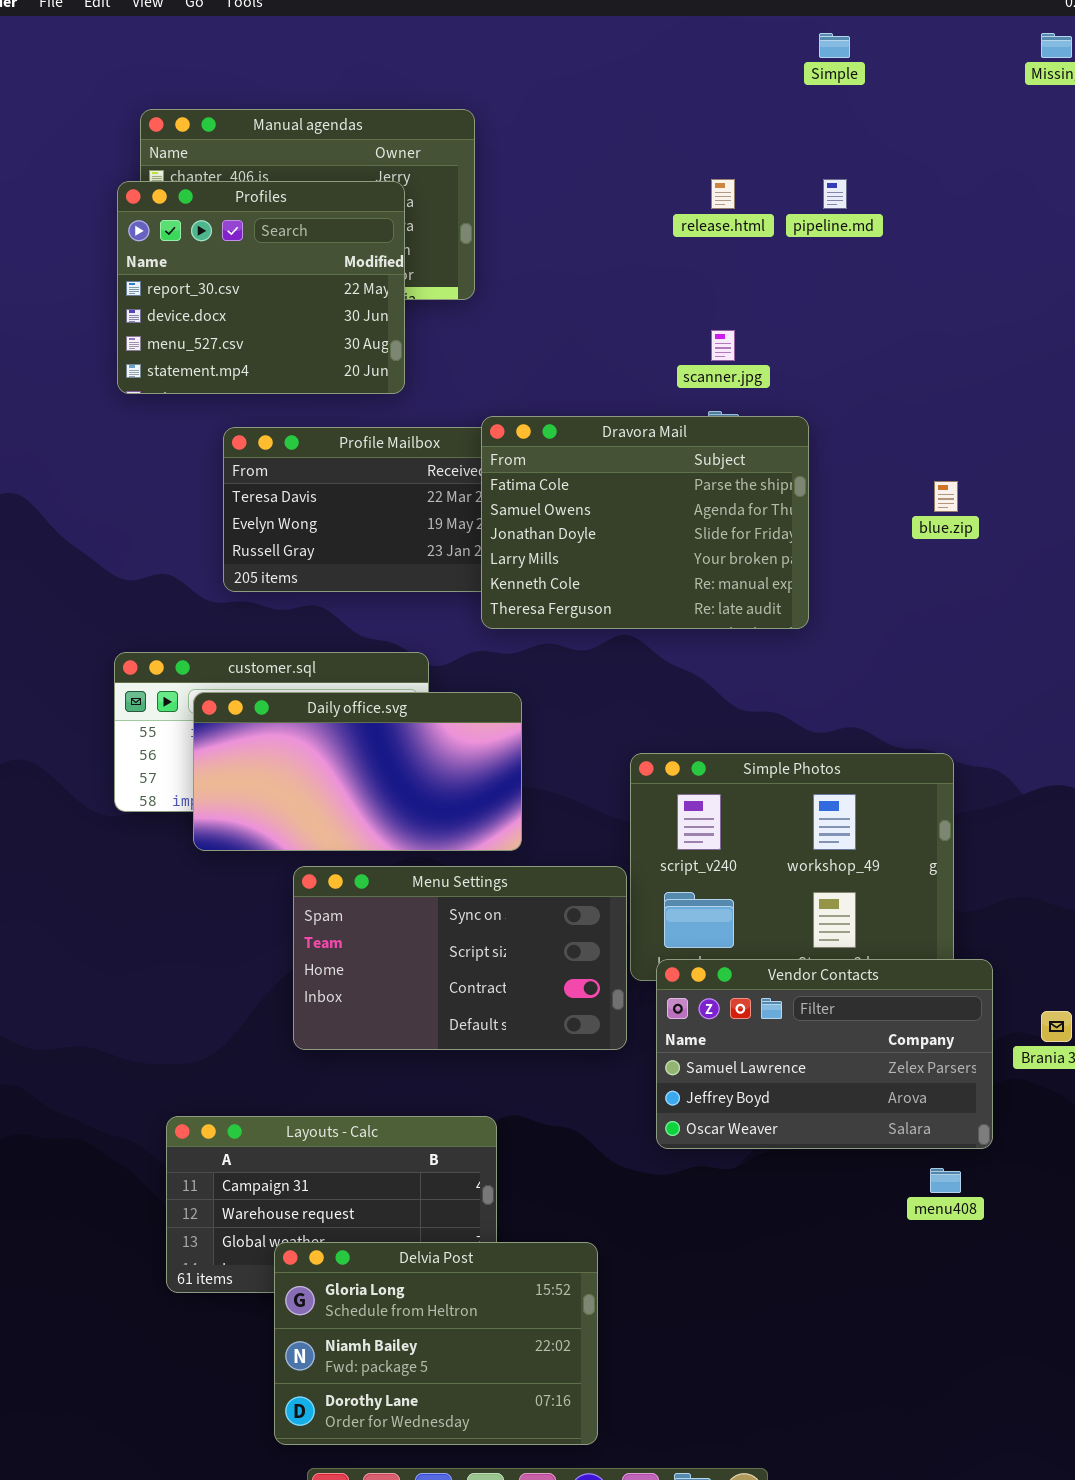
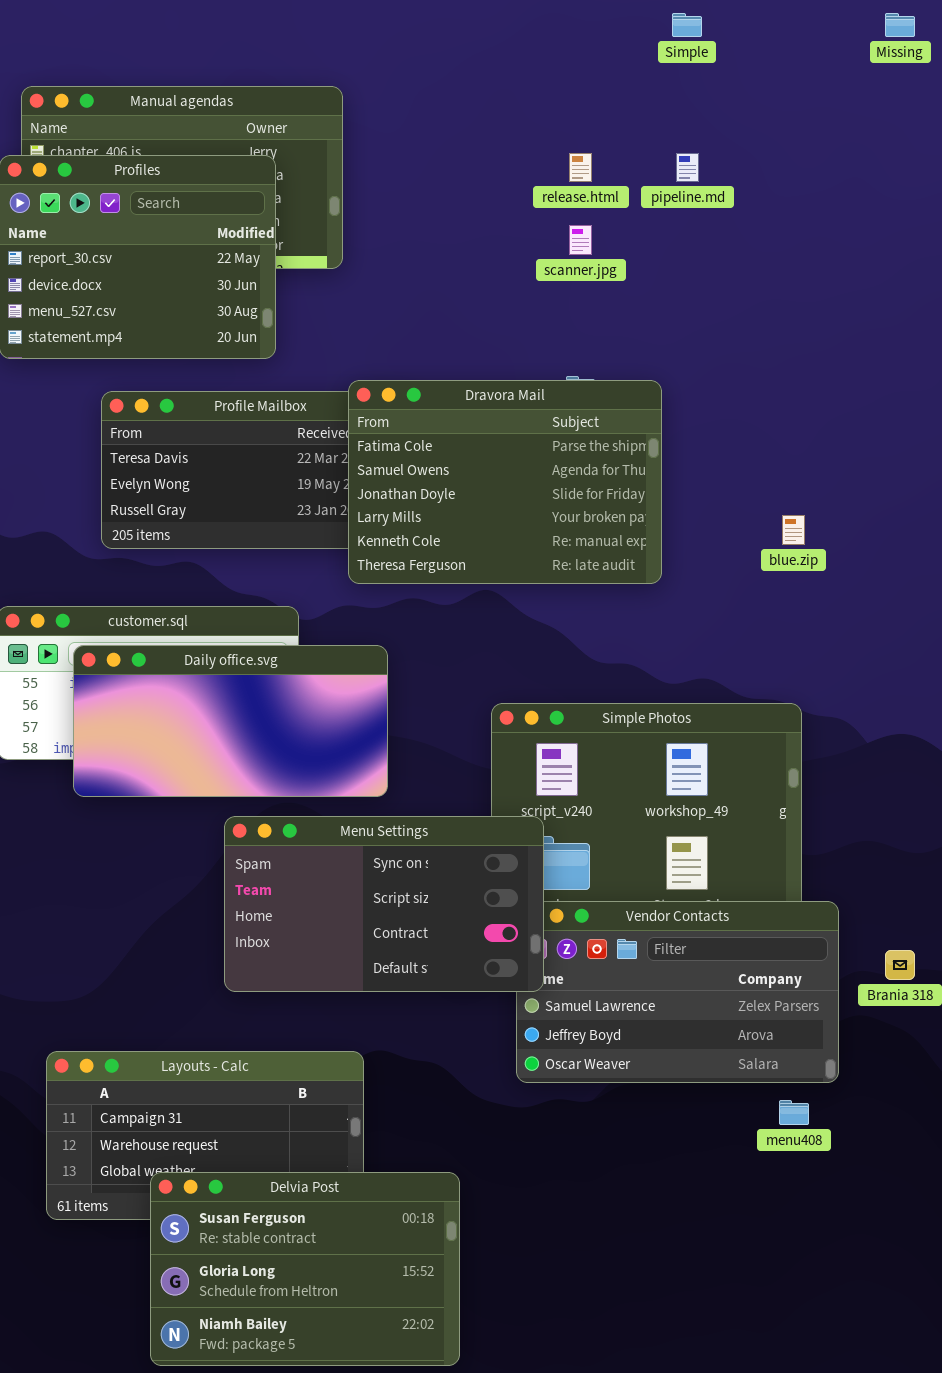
scanner.jpg: [711,330,735,361] -> [569,225,592,255], moved
blue.zip: [934,481,958,512] -> [782,515,805,545], moved
Menu Settings: [293,866,627,1050] -> [224,816,544,992], moved
Delvia Post: [274,1242,598,1445] -> [150,1172,460,1366], scrolled up 1 row

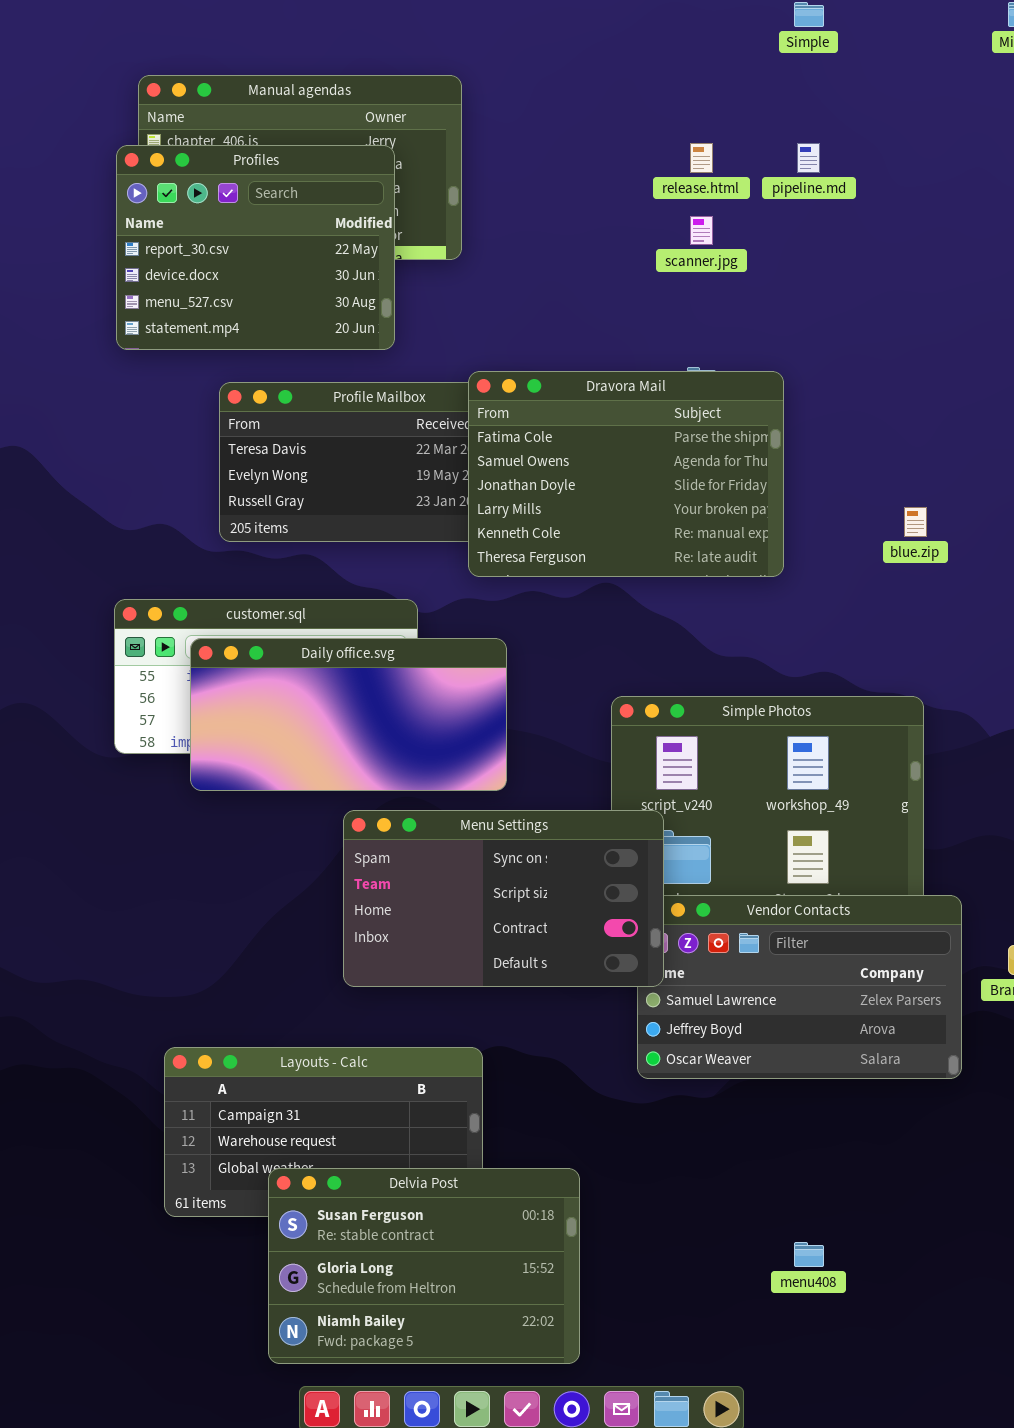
menu408: [779,1100,809,1125] -> [794,1242,824,1267], moved

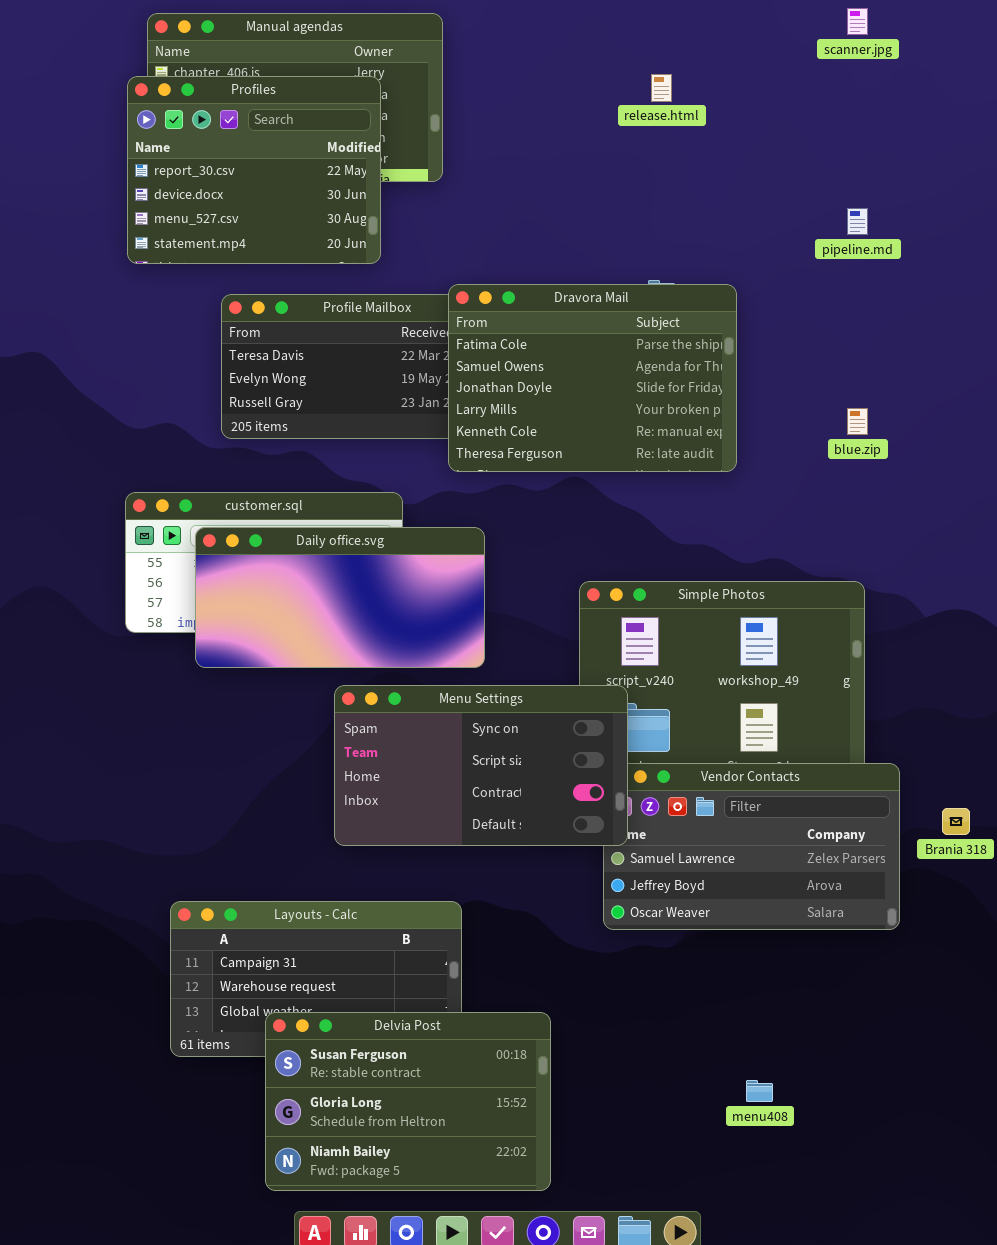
pipeline.md: [797,143,820,173] -> [847,208,868,235], moved
scanner.jpg: [690,216,713,245] -> [847,8,868,35], moved

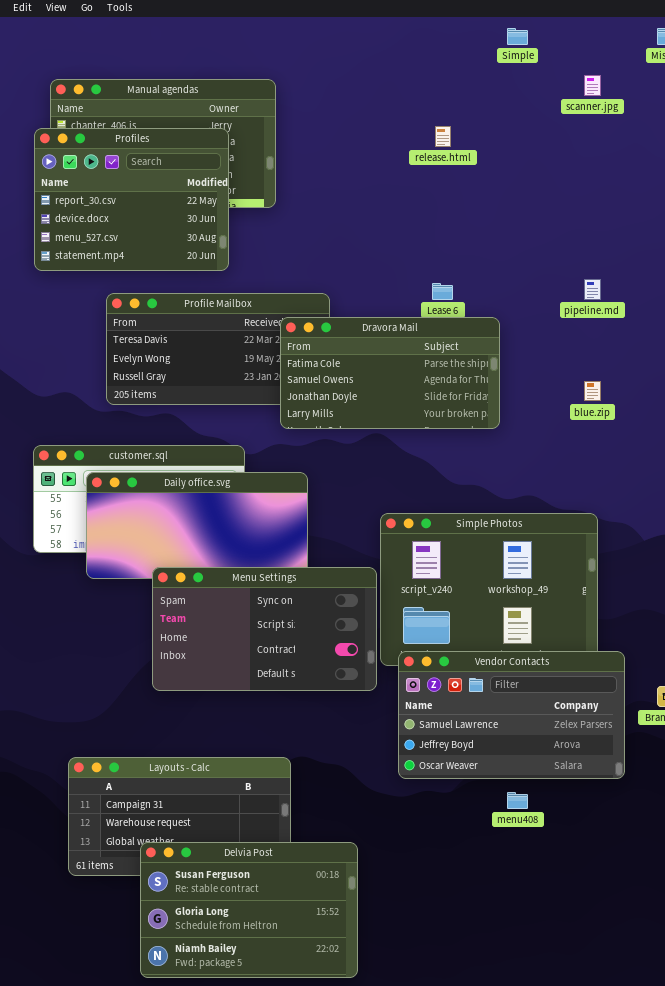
pipeline.md: [847,208,868,235] -> [584,279,601,300], moved
Dravora Mail: [448,284,737,472] -> [280,317,500,429], resized
Menu Settings: [334,685,628,846] -> [152,567,377,691], moved
menu408: [746,1080,773,1102] -> [507,792,528,809], moved

